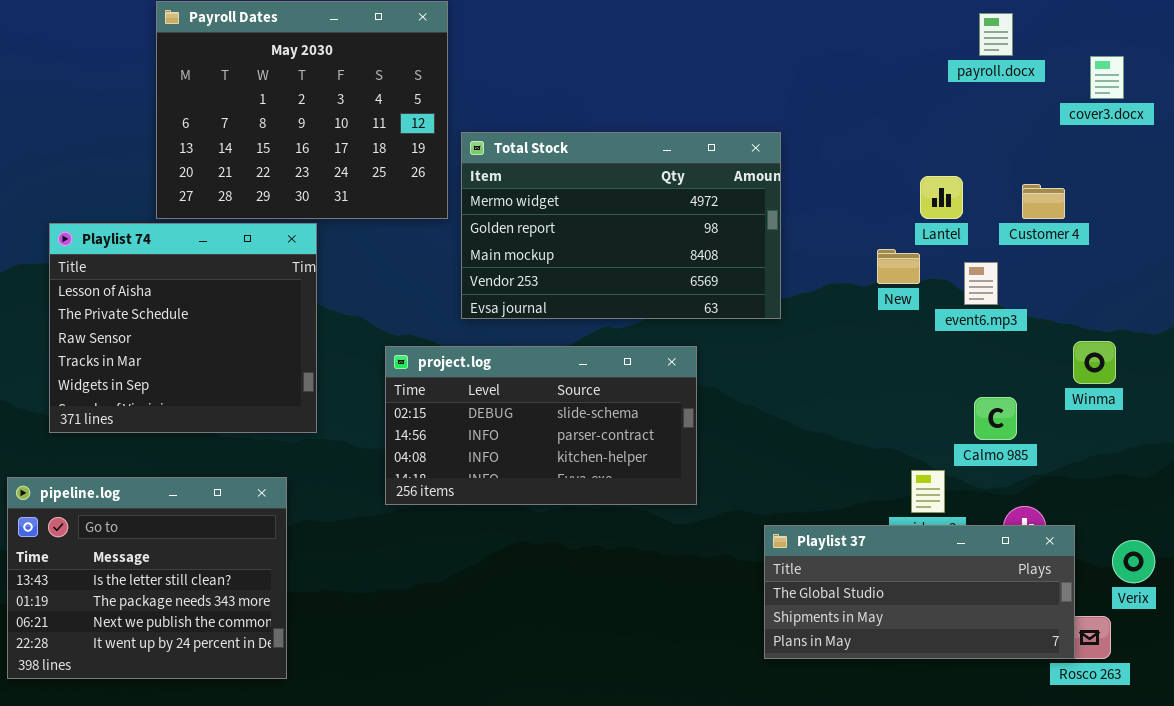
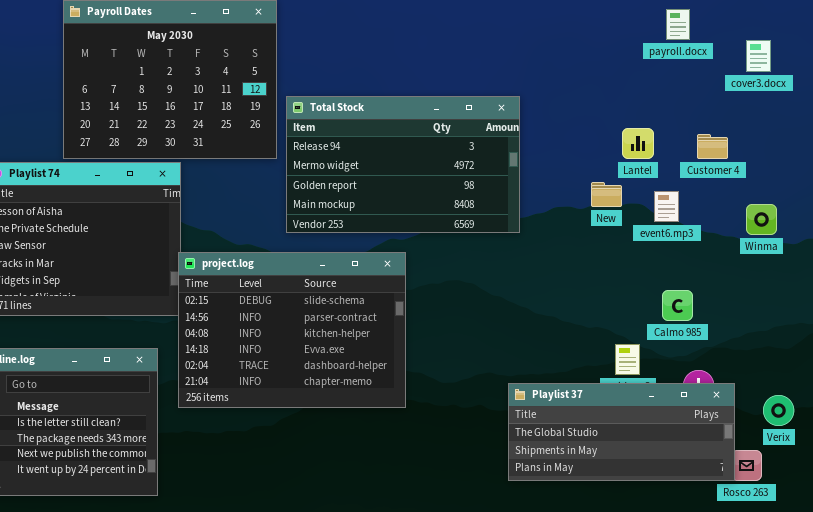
Total Stock: [461,132,781,319] -> [286,96,520,233], scrolled up 1 row
Winma: [1073,341,1116,384] -> [746,204,777,235], moved
project.log: [385,346,697,505] -> [178,252,406,408], moved, resized

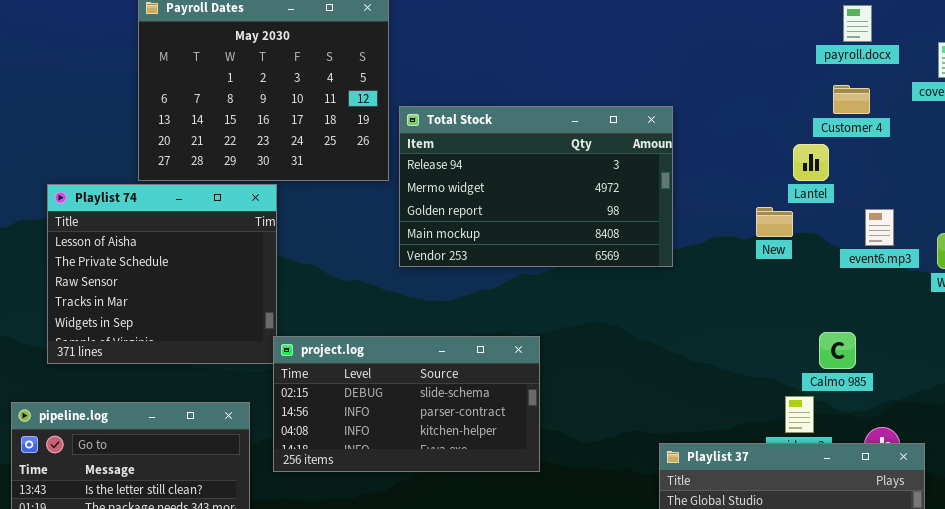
Customer 4: [697,134,728,159] -> [833,85,870,114], moved
event6.mp3: [654,191,679,222] -> [865,209,894,246], moved
project.log: [178,252,406,408] -> [273,336,540,472], resized
Calmo 985: [662,290,693,321] -> [819,332,856,369], moved

